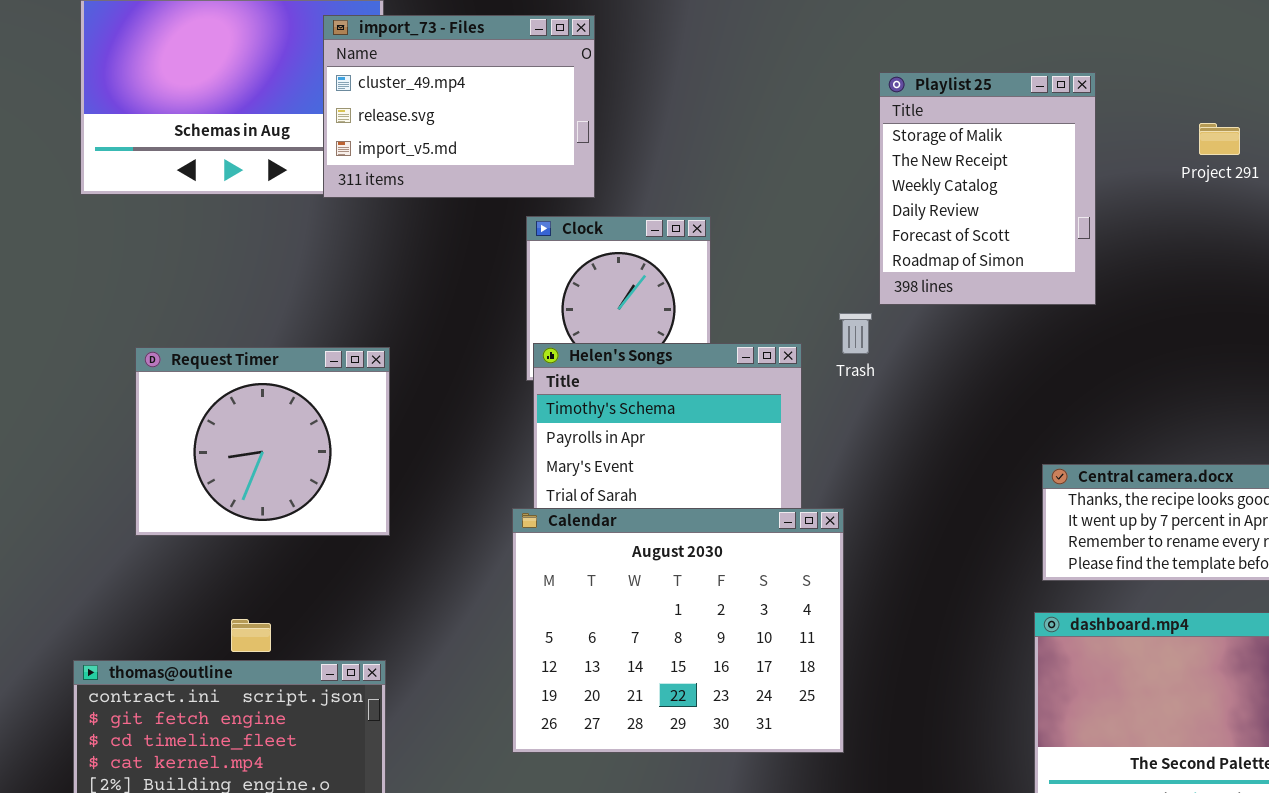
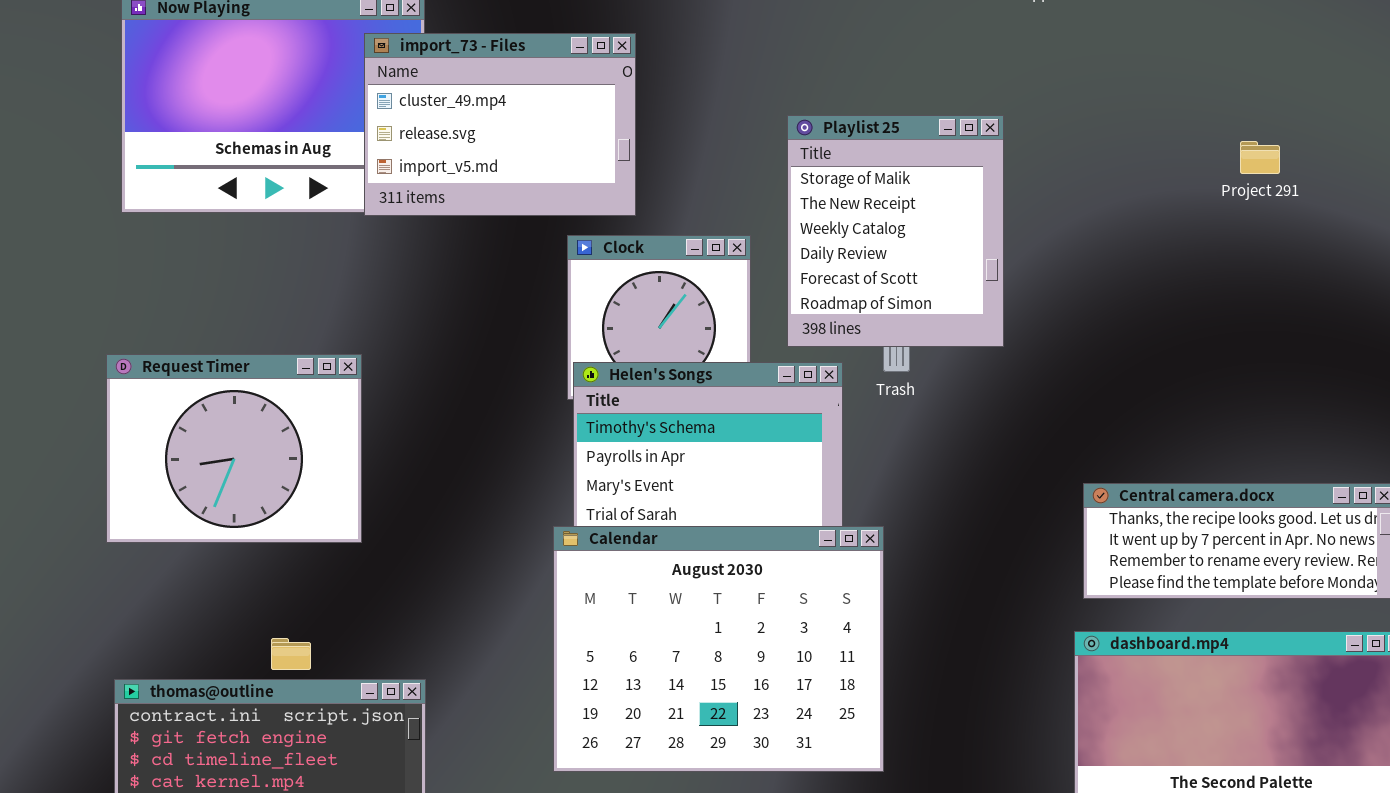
Playlist 25: [879,72,1096,305] -> [787,115,1004,347], moved
Request Timer: [135,347,390,536] -> [106,354,362,543], moved

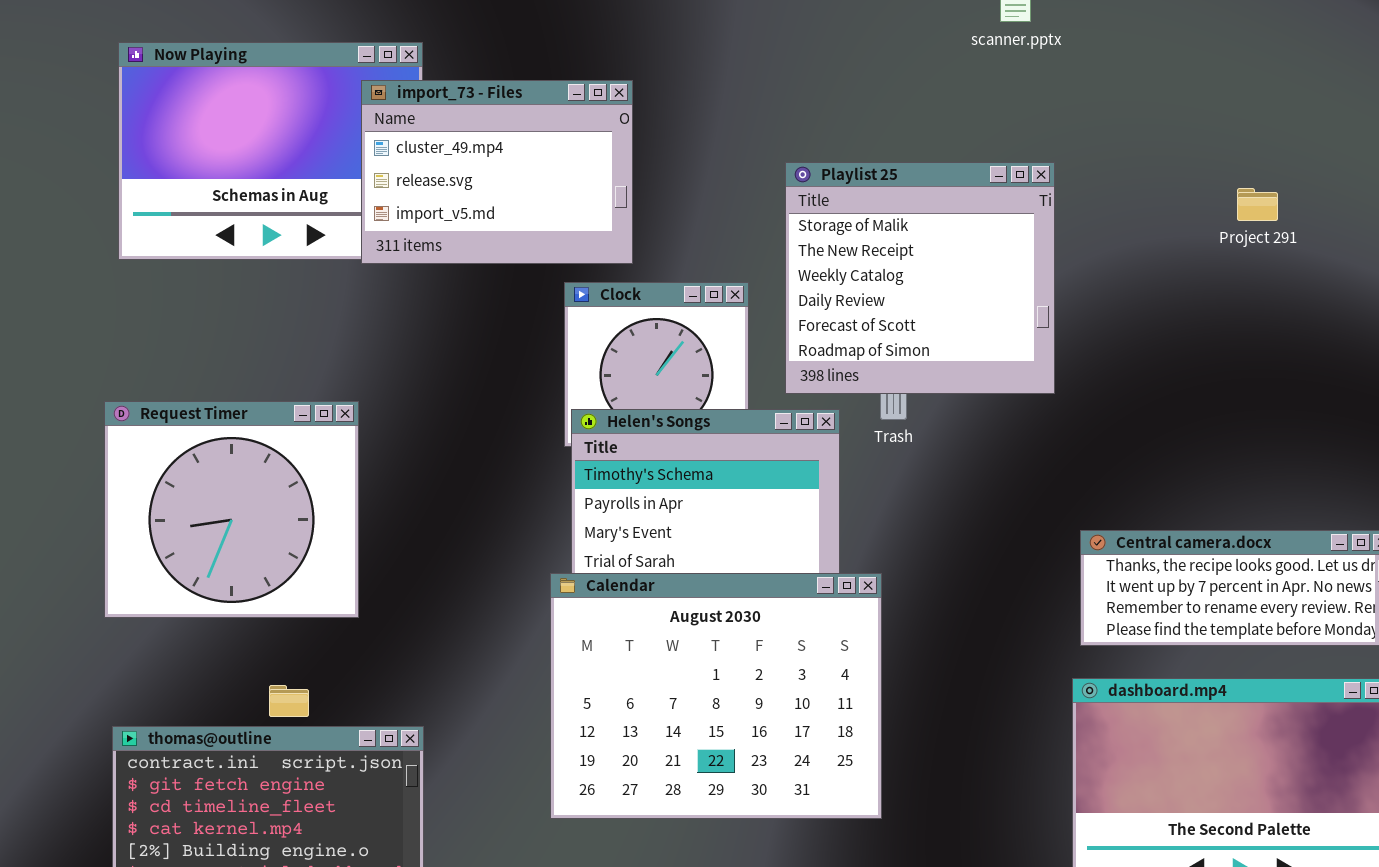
Playlist 25: [787,115,1004,347] -> [785,162,1055,394], resized
Request Timer: [106,354,362,543] -> [104,401,359,618], resized

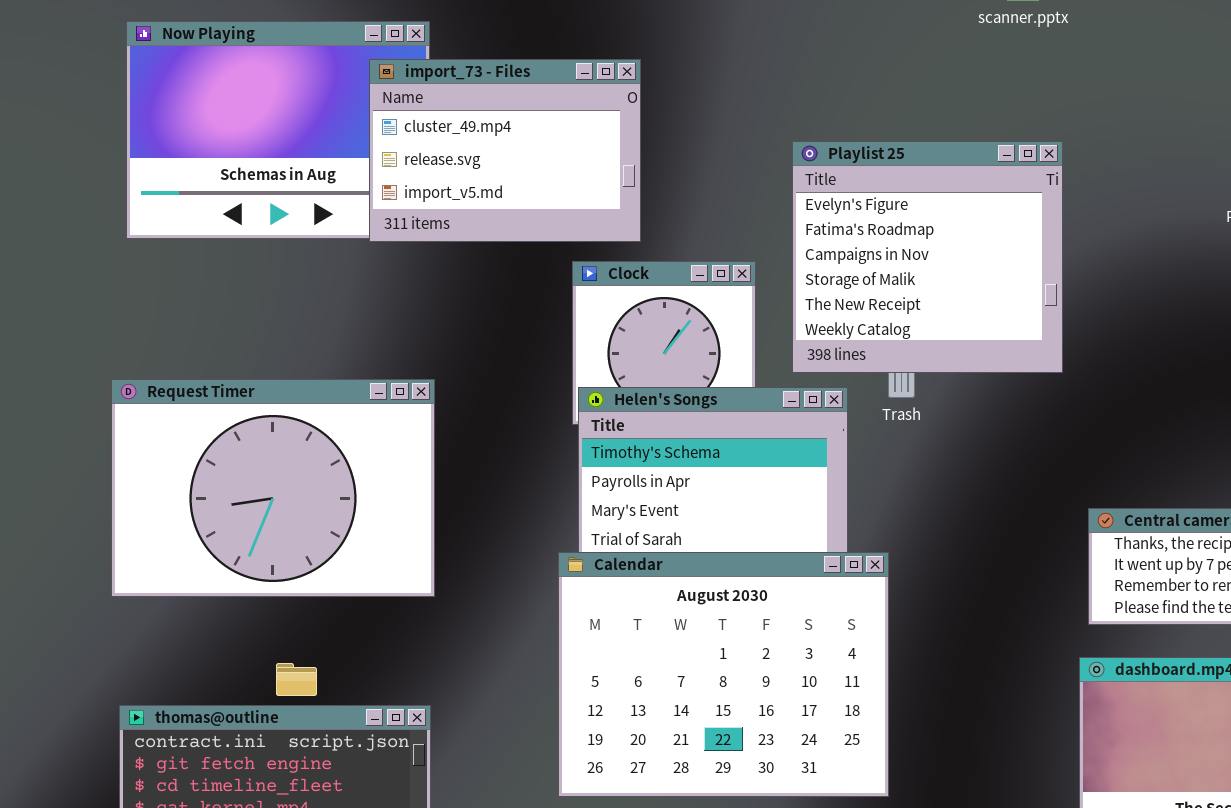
Playlist 25: [785,162,1055,394] -> [792,141,1063,373], scrolled up 3 rows
Request Timer: [104,401,359,618] -> [111,379,435,597], resized

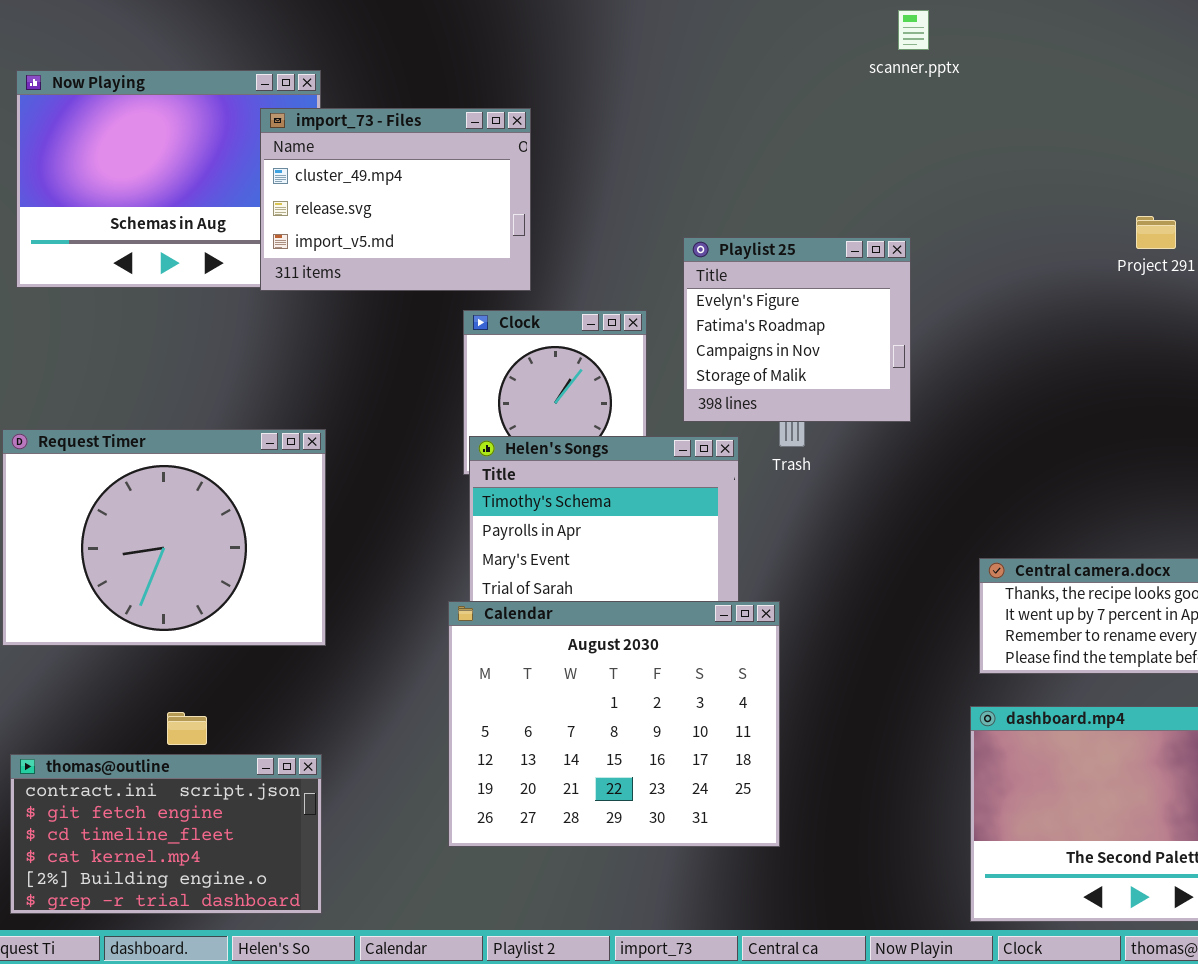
Playlist 25: [792,141,1063,373] -> [683,237,911,422], resized

